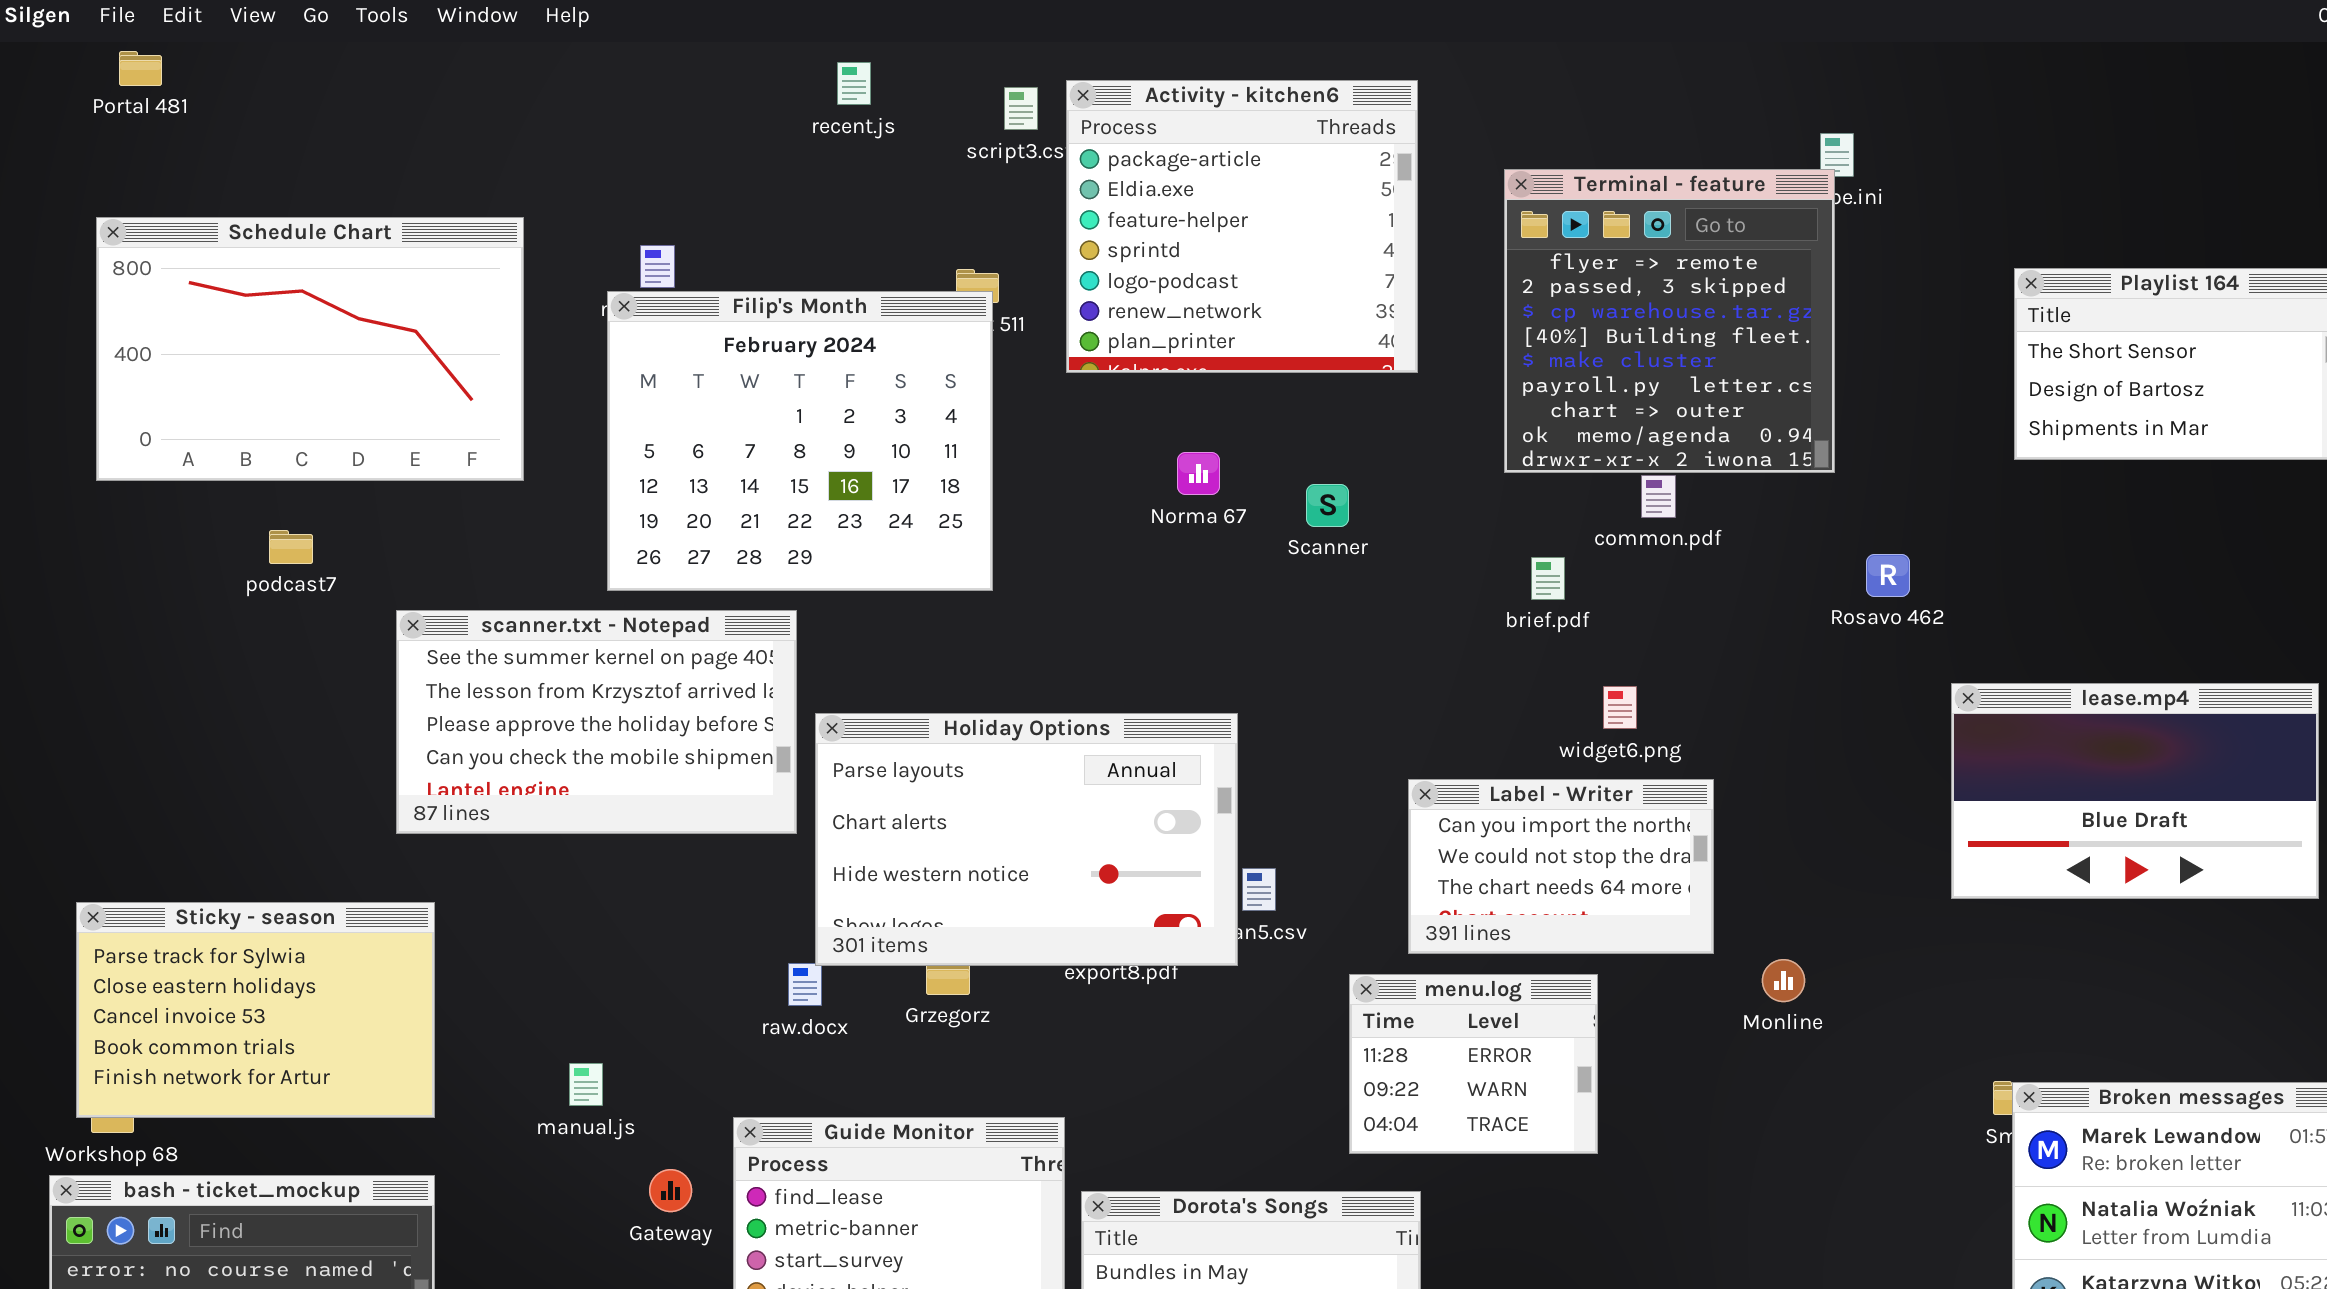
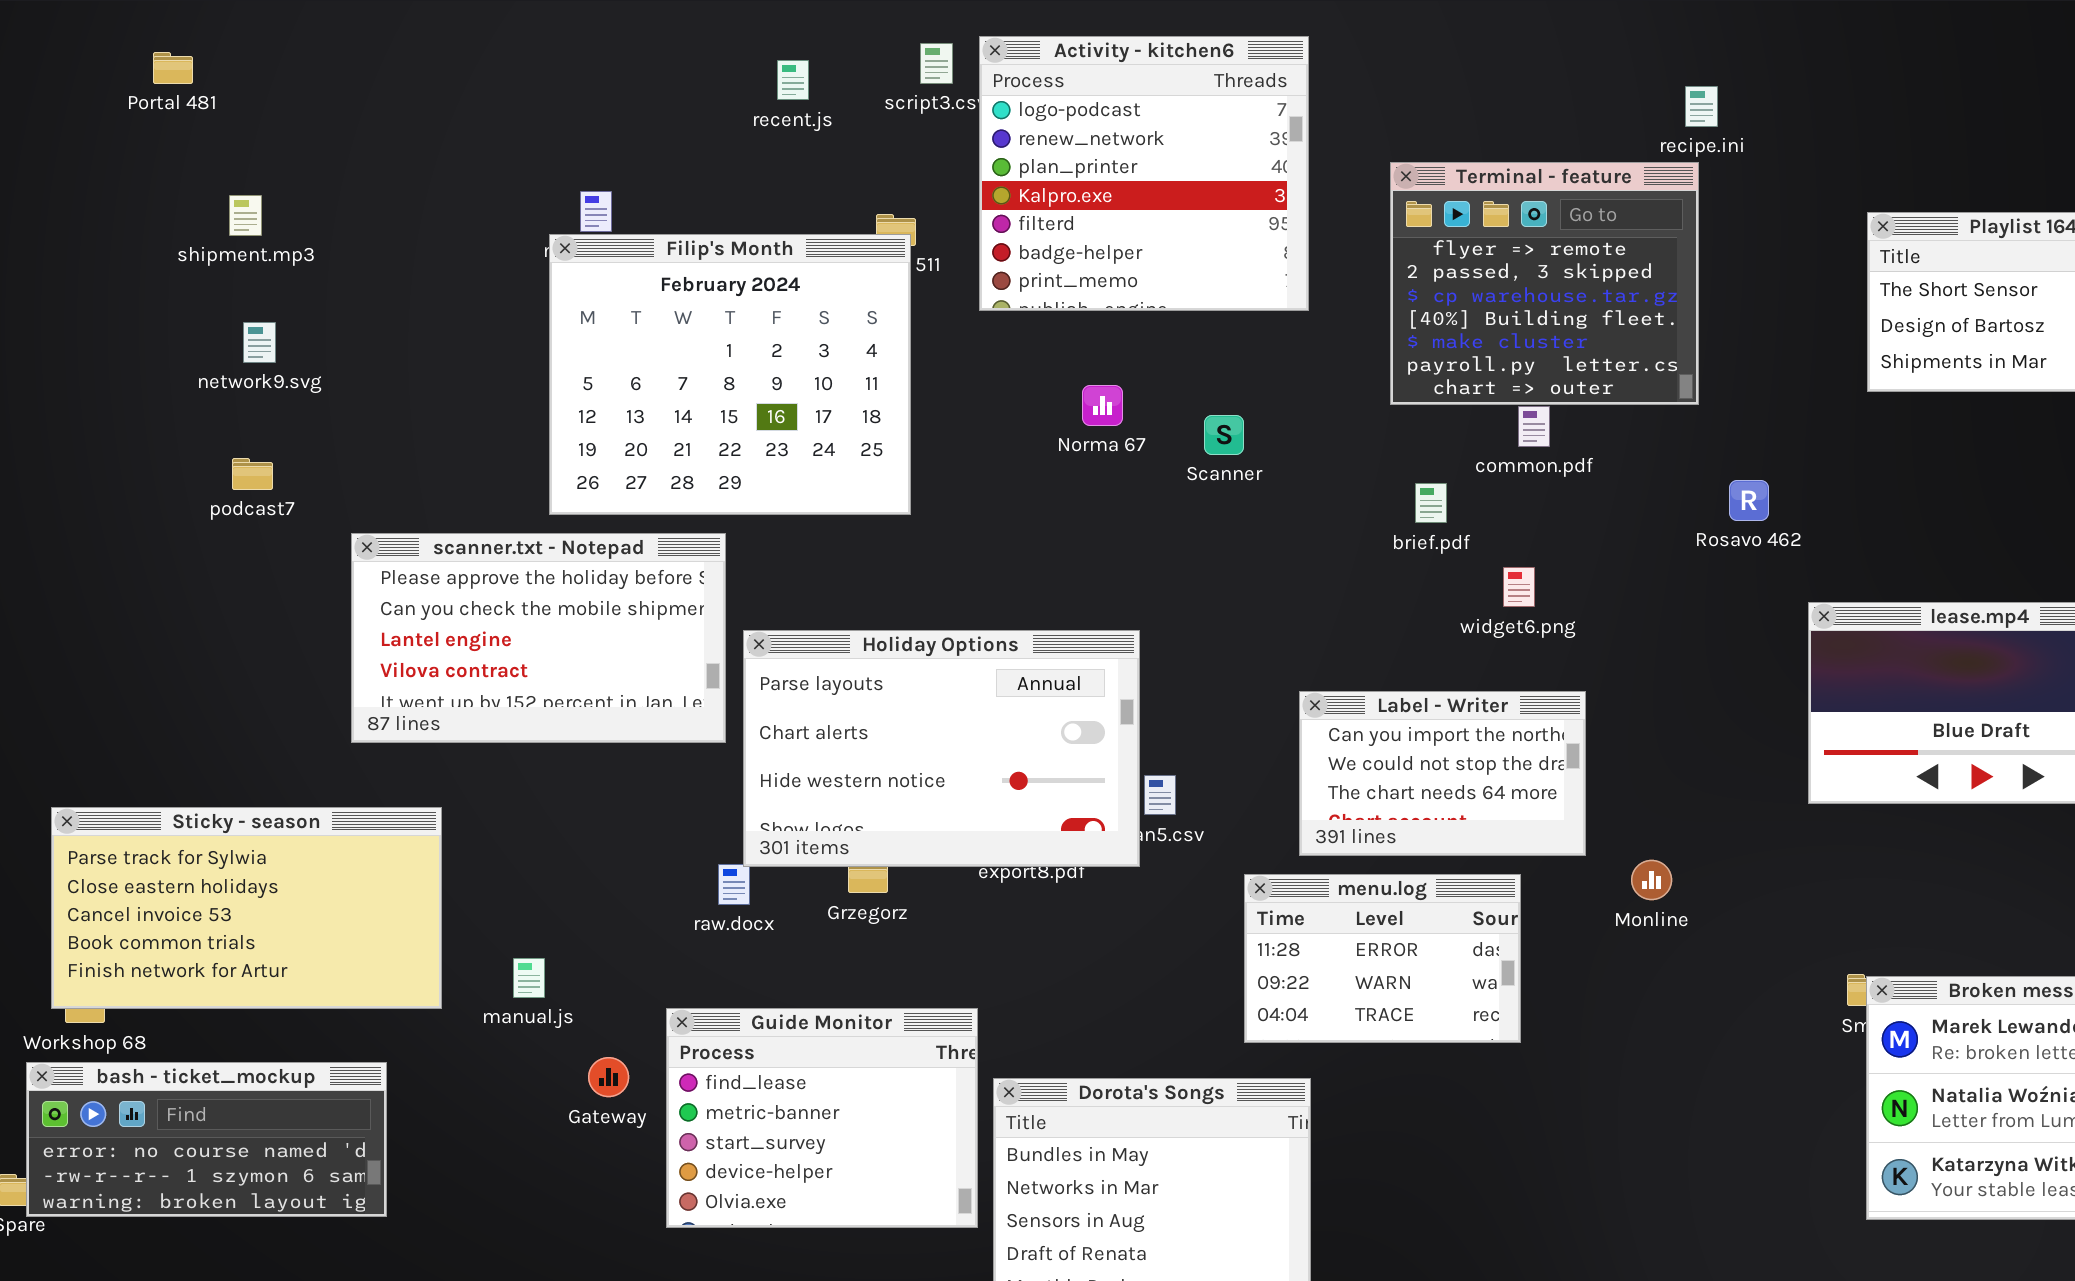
Portal 481: [119,51,162,86] -> [153,52,193,84], moved
recent.js: [837,62,871,105] -> [777,60,809,100], moved
Activity - kitchen6: [1066,80,1418,373] -> [979,36,1309,311], scrolled down 4 rows
Terminal - feature: [1504,169,1835,473] -> [1390,162,1699,405], resized
Schedule Chart: [96,217,524,481] -> none, closed
scanner.txt - Notepad: [396,610,797,834] -> [351,533,726,743], scrolled down 2 rows
widget6.png: [1603,686,1637,729] -> [1503,567,1535,607], moved
Sticky - season: [76,902,435,1118] -> [51,807,442,1009], resized
menu.log: [1349,974,1598,1154] -> [1244,874,1521,1043], resized

